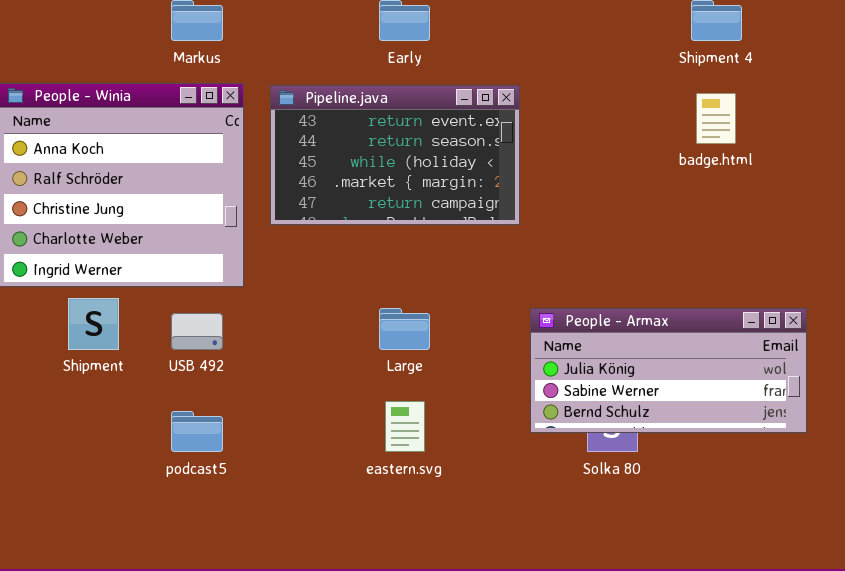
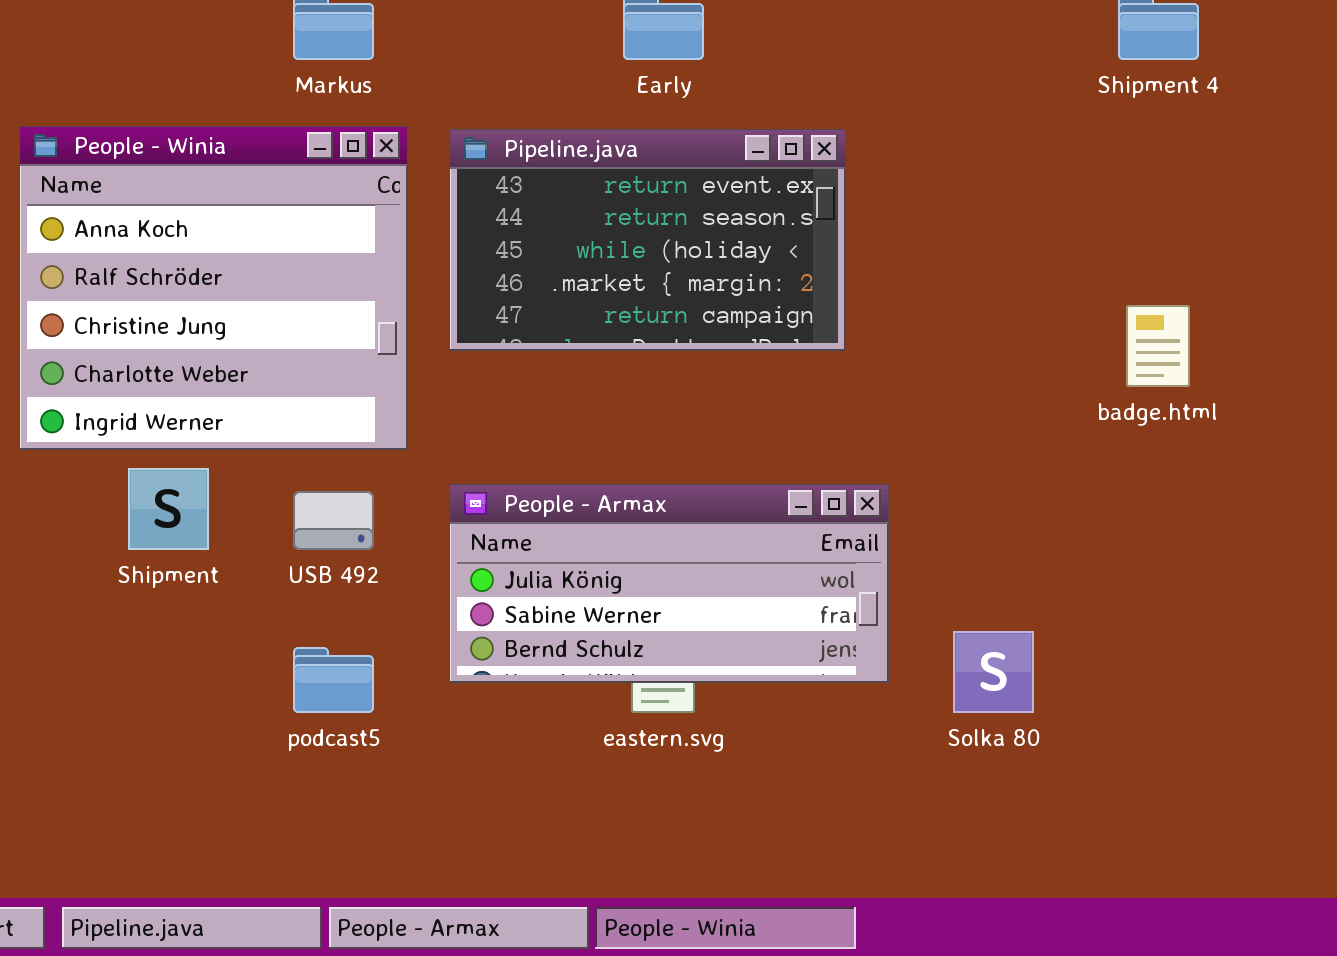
badge.html: [696,93,736,144] -> [1126,305,1190,387], moved
People - Armax: [530,308,807,433] -> [449,484,889,683], moved

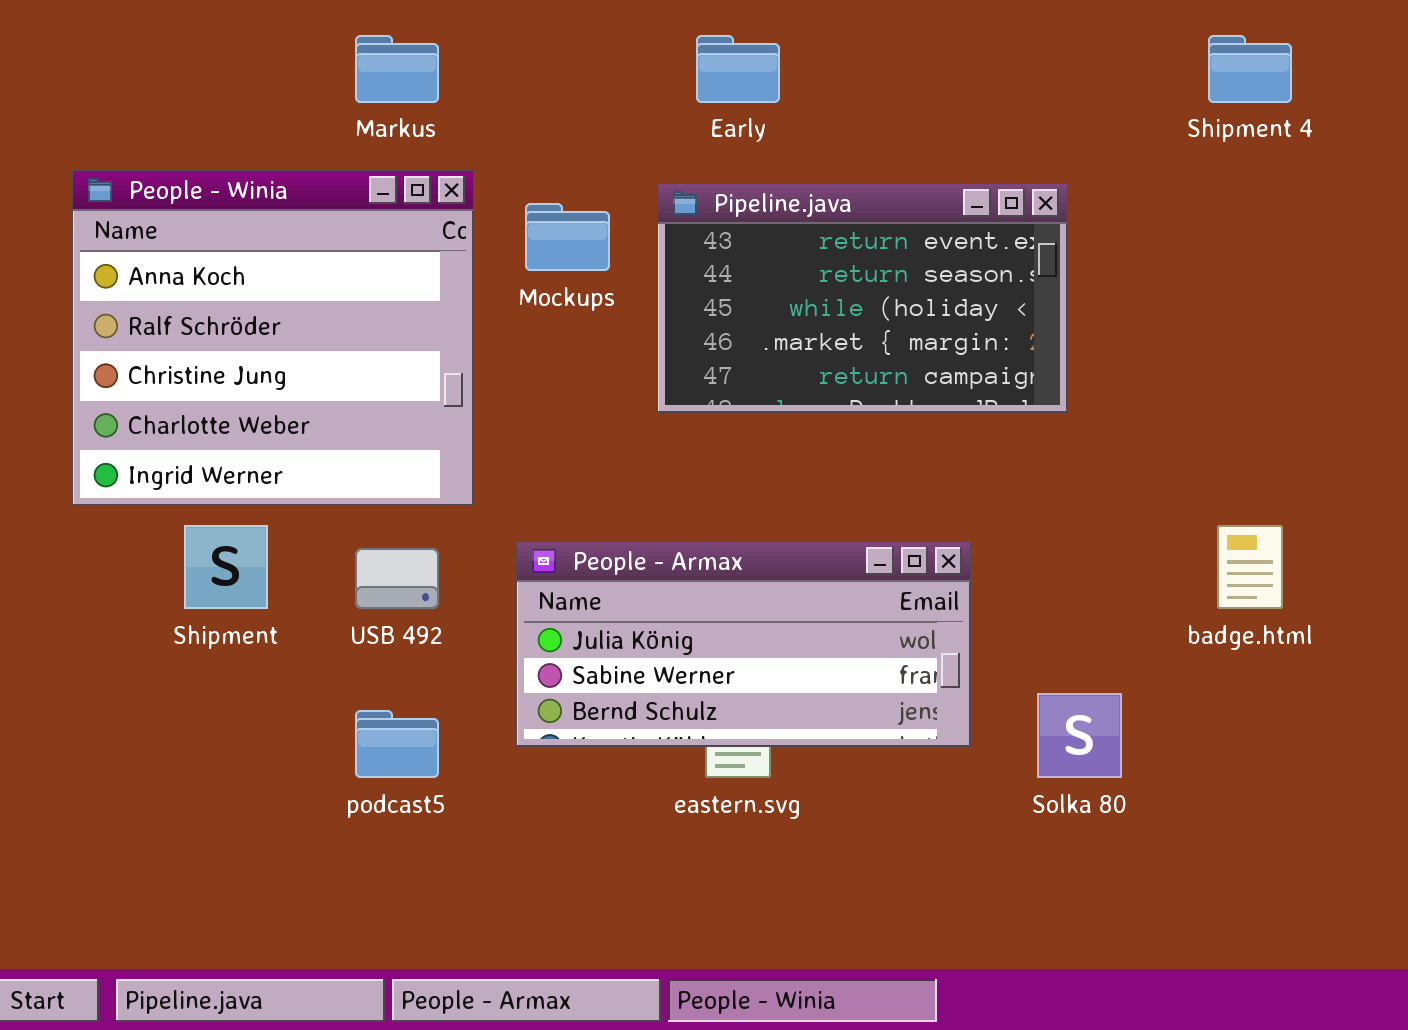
Pipeline.java: [449,129,846,351] -> [657,183,1068,413], moved
badge.html: [1126,305,1190,387] -> [1217,525,1283,609], moved

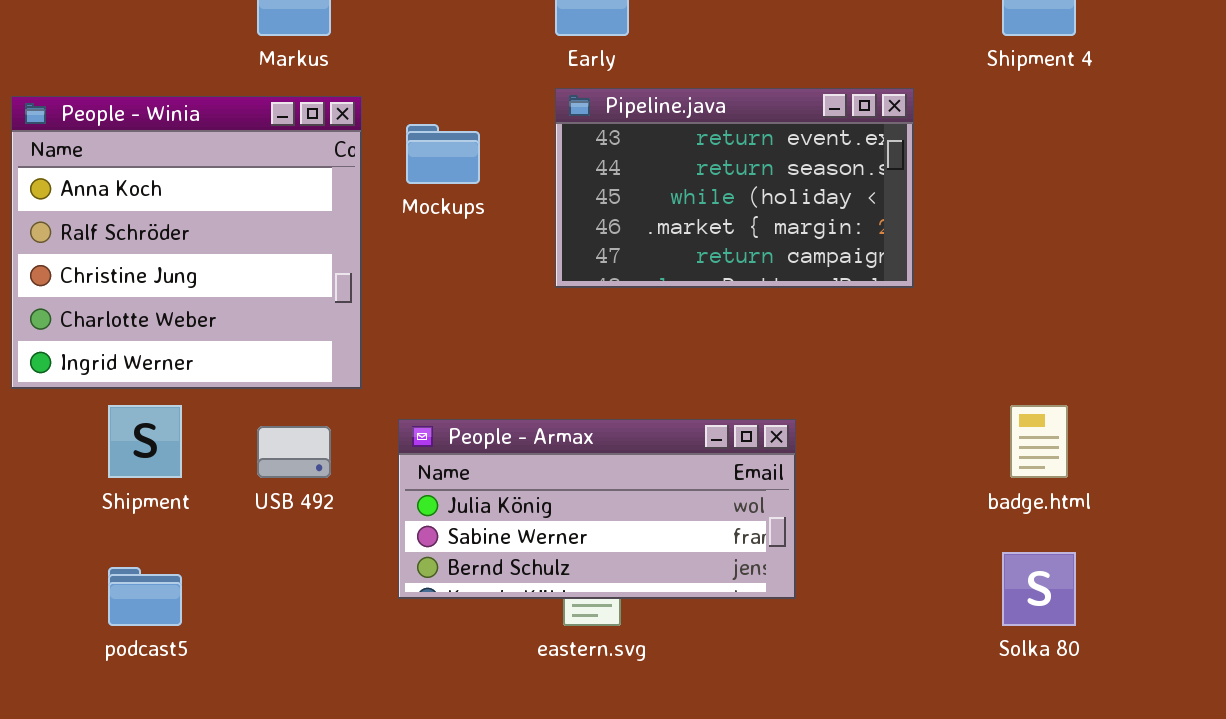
Pipeline.java: [657,183,1068,413] -> [555,88,914,288], moved
Solka 80: [1037,693,1122,778] -> [1002,552,1076,626], moved
podcast5: [355,710,439,778] -> [108,567,182,626], moved

